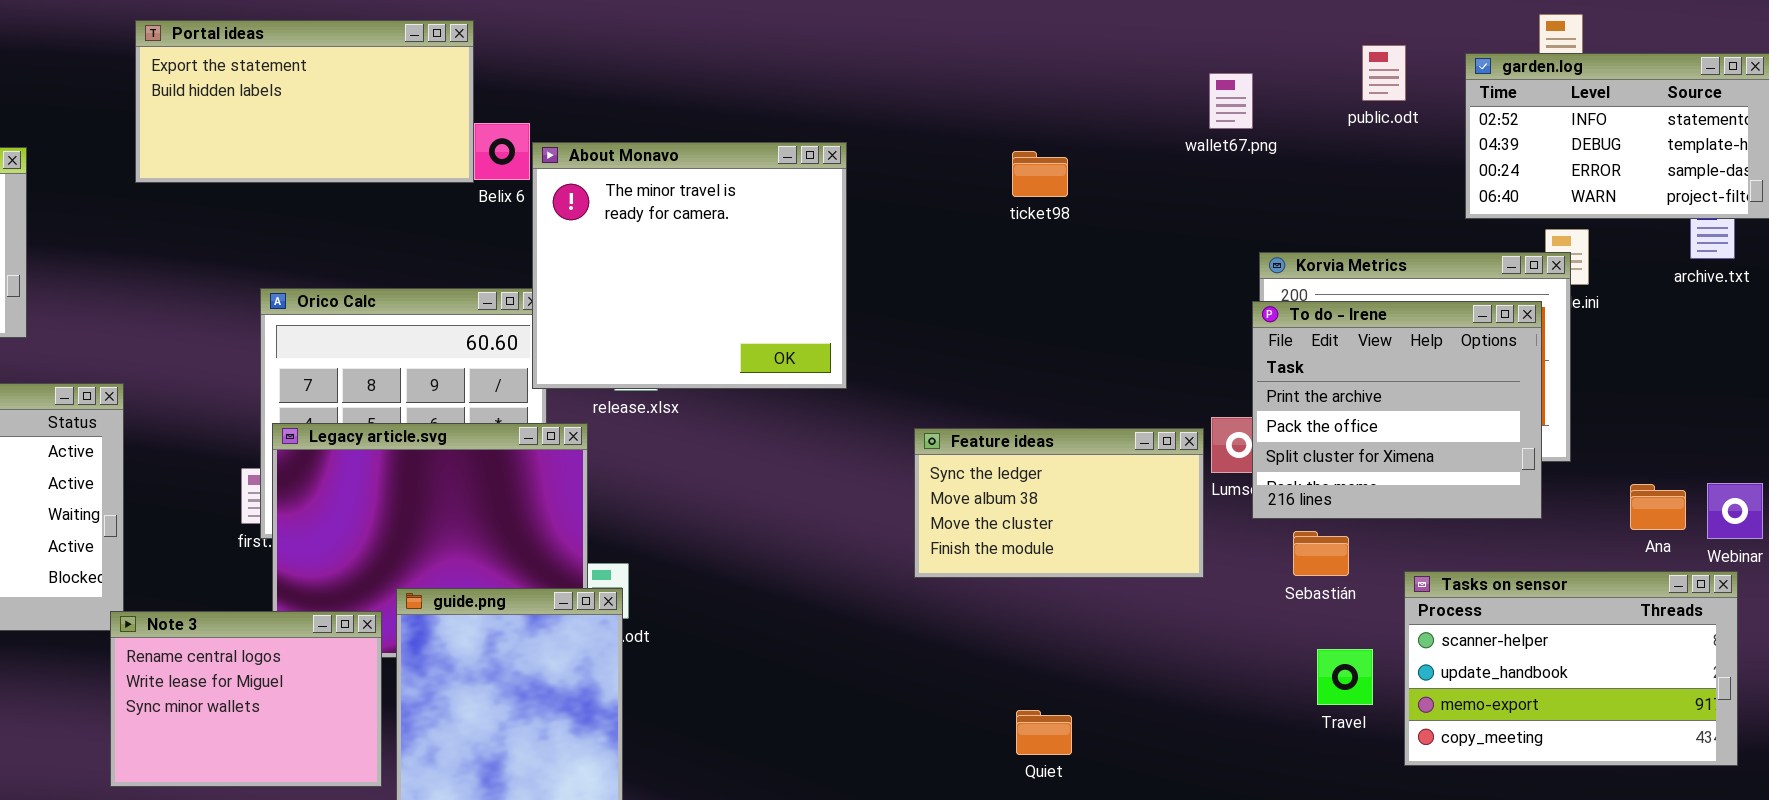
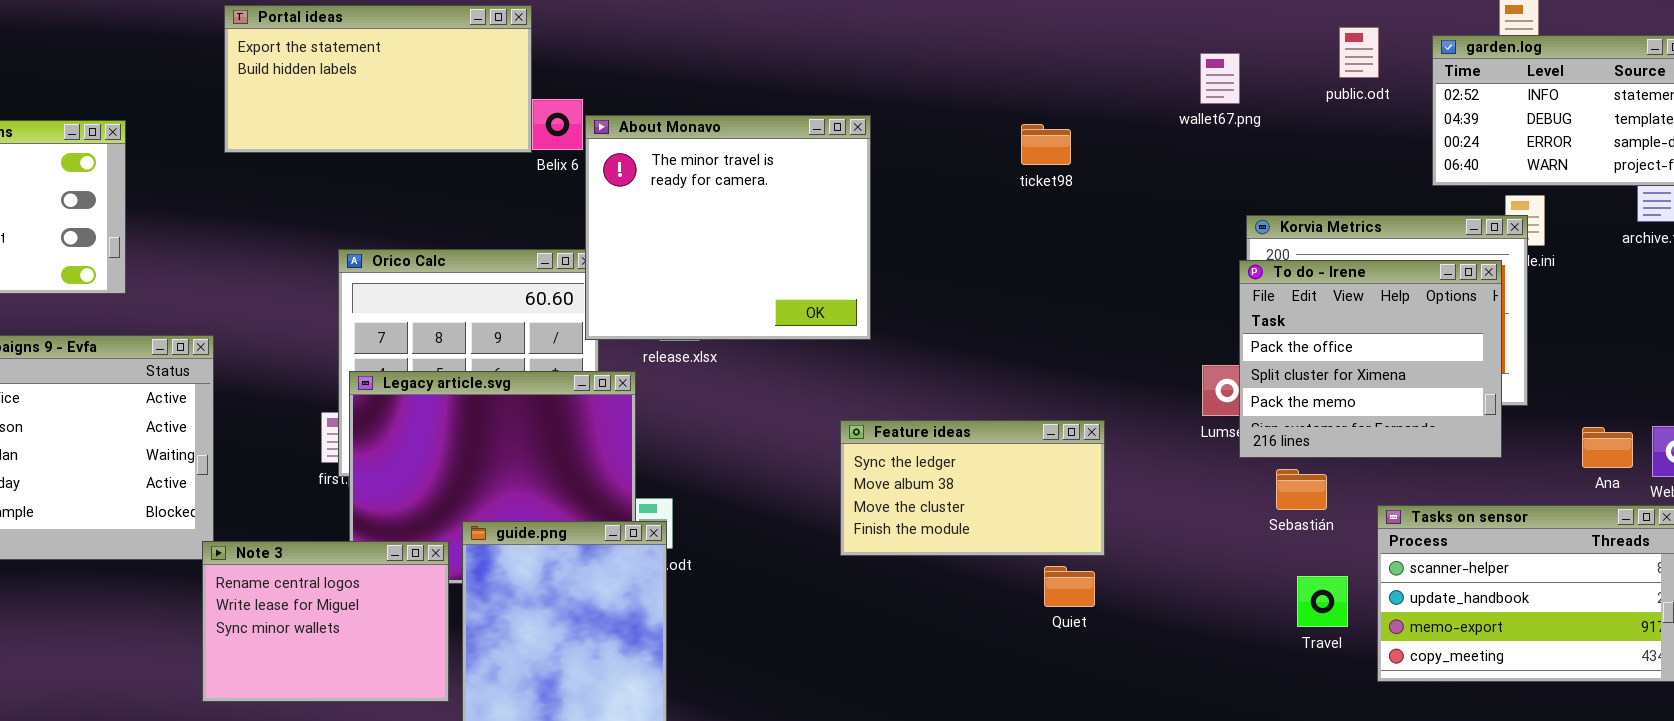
To do - Irene: [1252,301,1542,519] -> [1239,260,1502,458], scrolled down 1 row
Feature ideas: [914,428,1204,578] -> [840,420,1105,556], moved
Quiet: [1016,710,1072,755] -> [1044,566,1095,607], moved

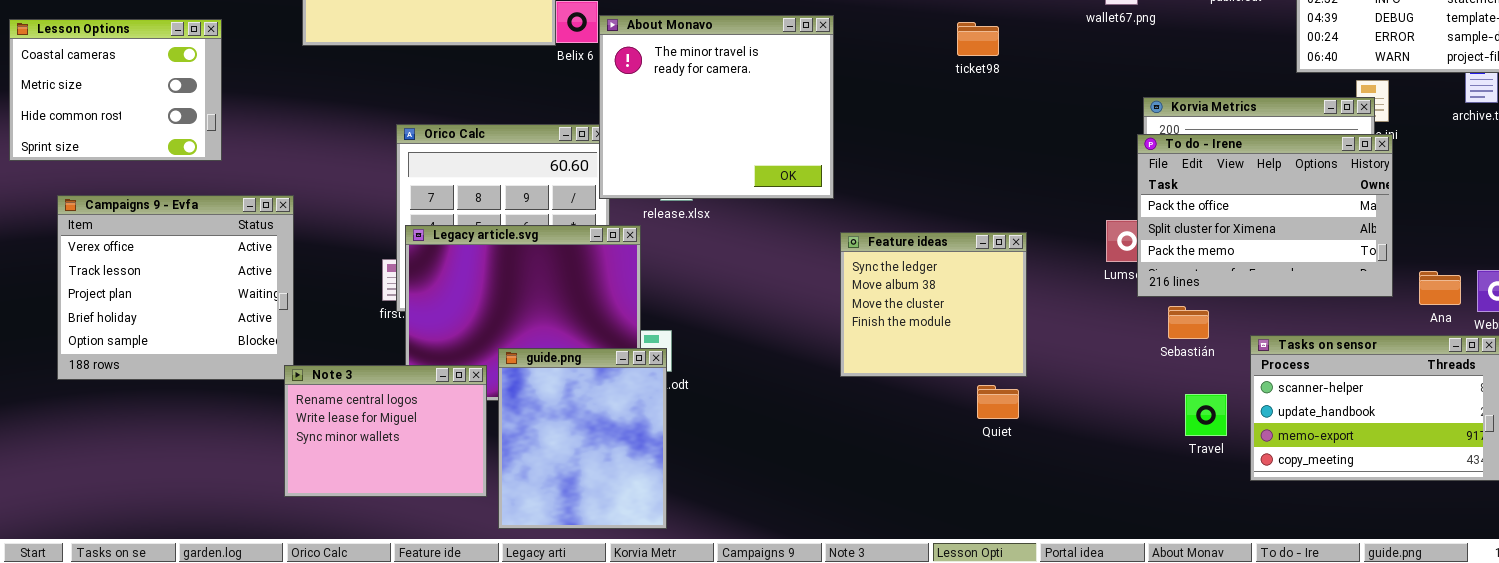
To do - Irene: [1239,260,1502,458] -> [1137,134,1393,297], resized
Feature ideas: [840,420,1105,556] -> [840,232,1027,377], resized

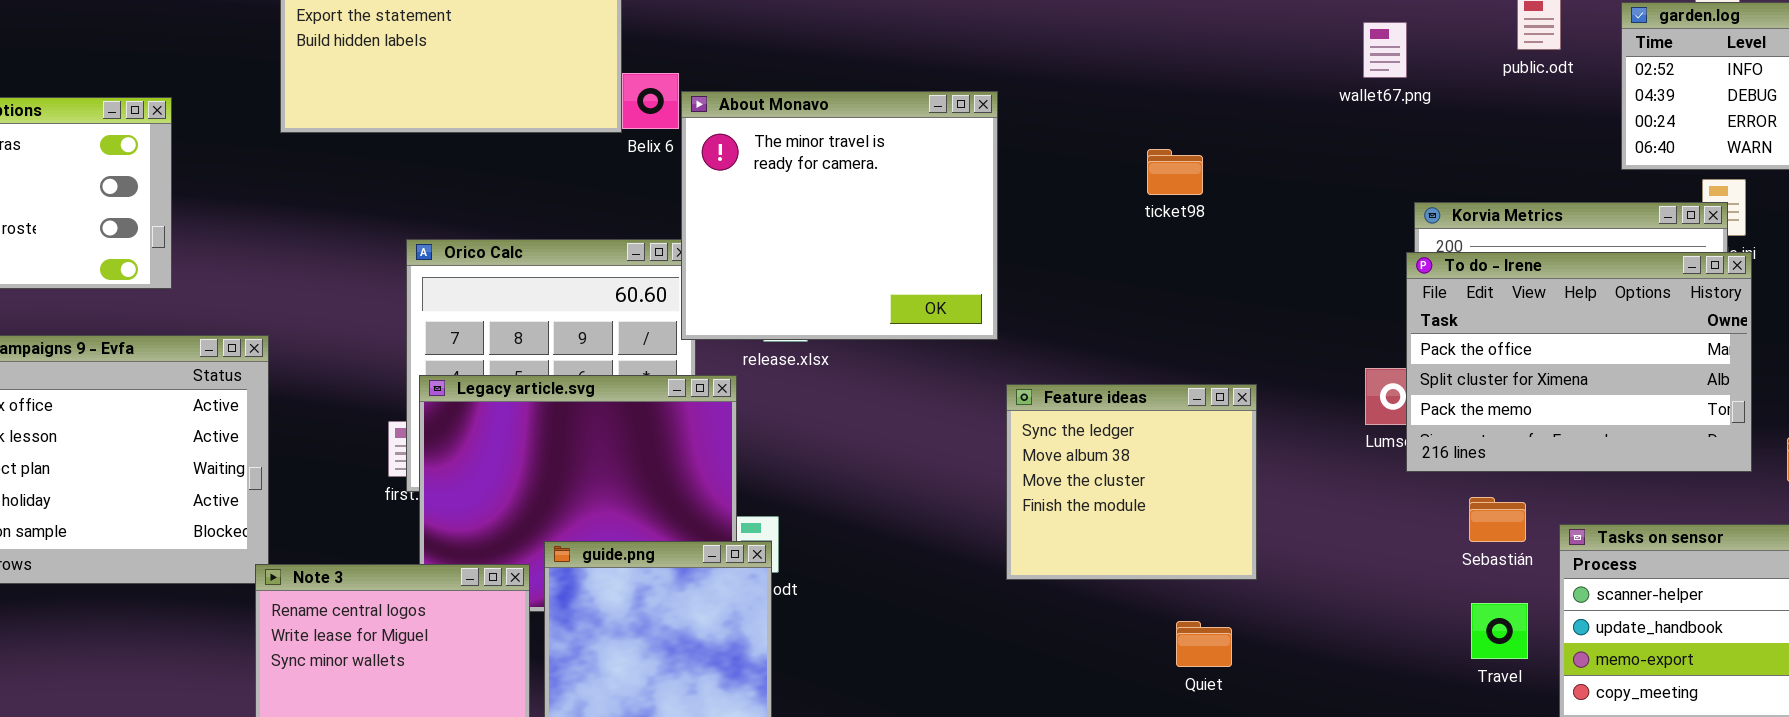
ticket98: [957,22,999,56] -> [1147,149,1203,195], moved
Sebastián: [1168,306,1209,339] -> [1469,497,1526,542], moved
Quiet: [977,385,1019,419] -> [1176,621,1232,667], moved

